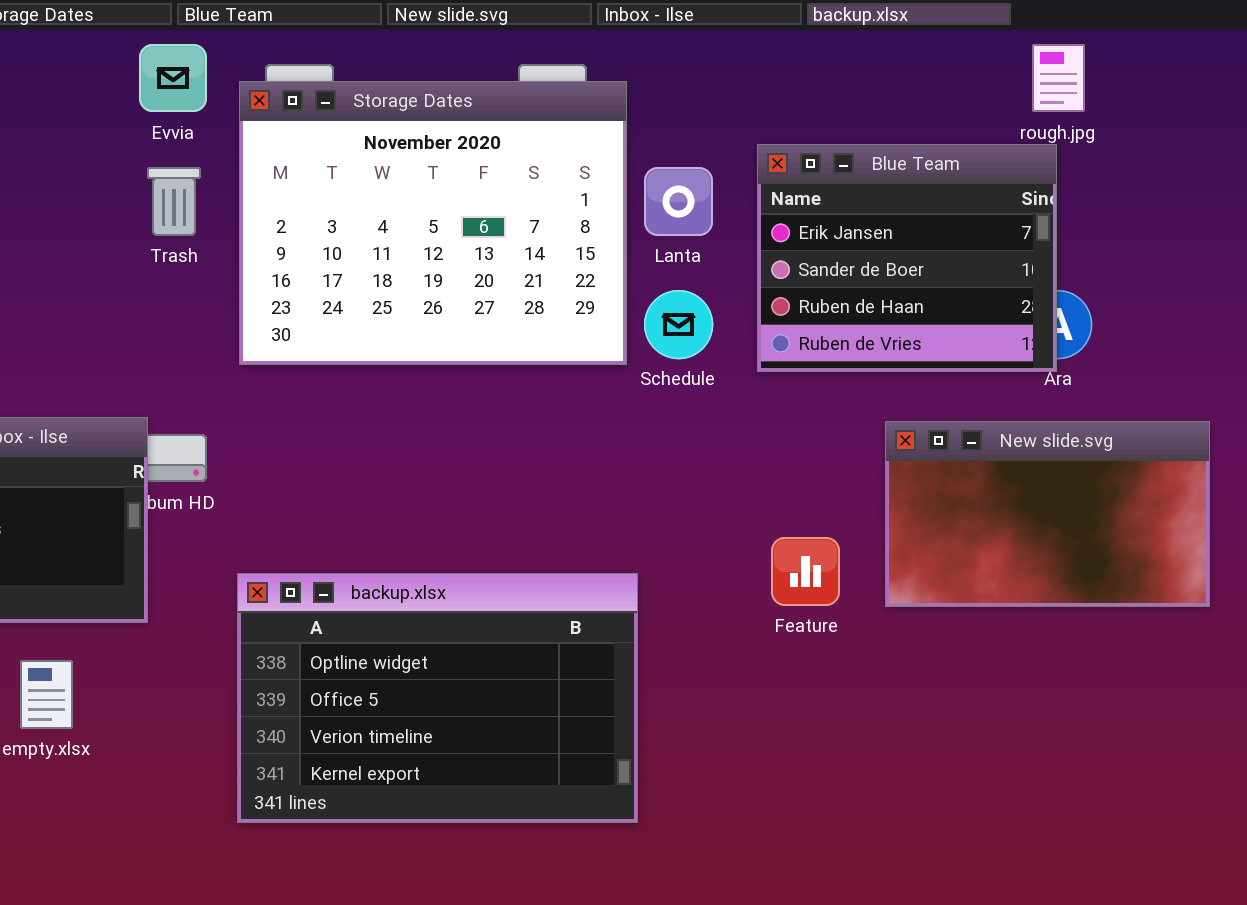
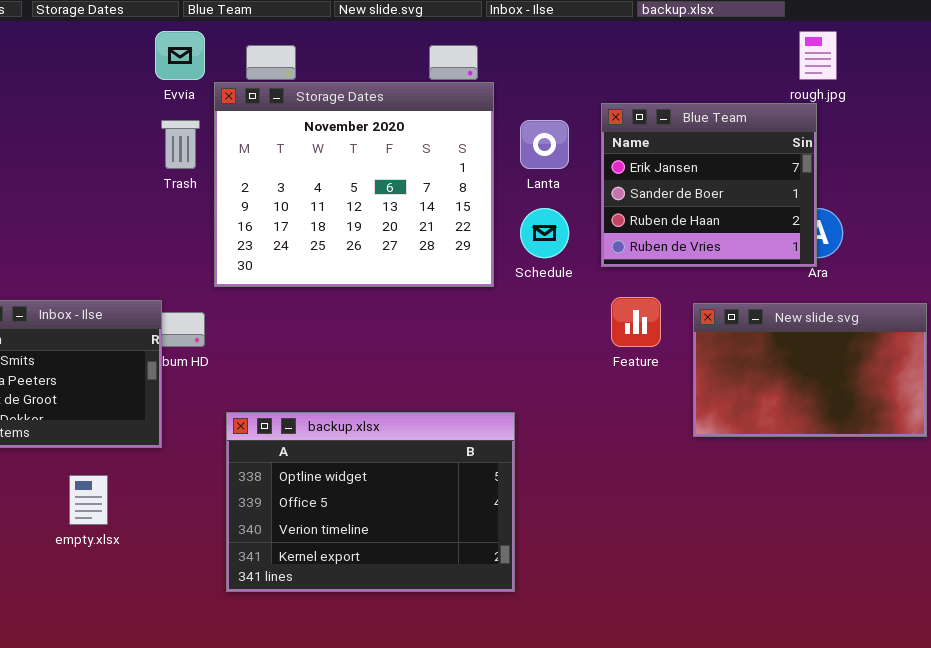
Storage Dates: [239,81,627,365] -> [214,82,494,287], moved
Feature: [771,537,840,606] -> [611,297,661,347], moved

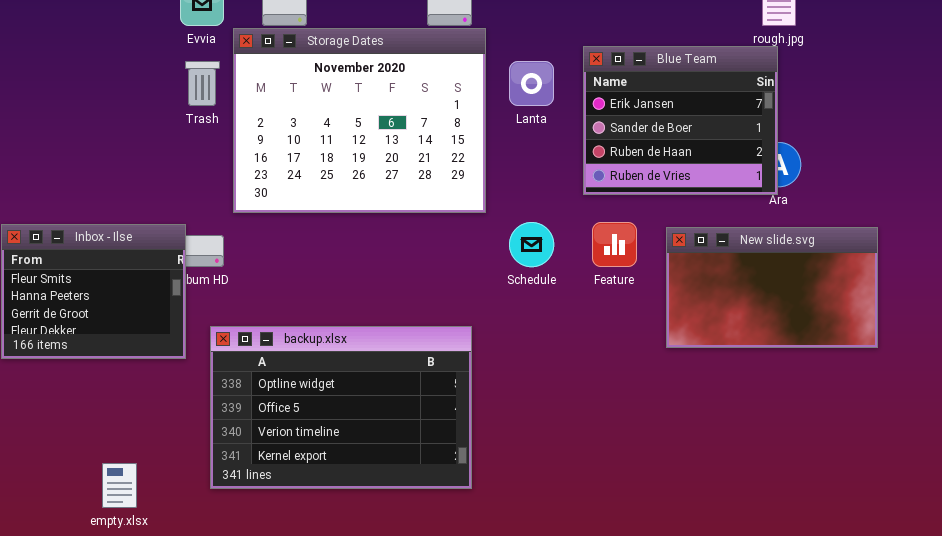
Schedule: [520,208,569,258] -> [509,222,554,267], moved
backup.xlsx: [226,412,515,592] -> [210,326,472,489], moved
empty.xlsx: [69,475,108,525] -> [102,463,137,508], moved

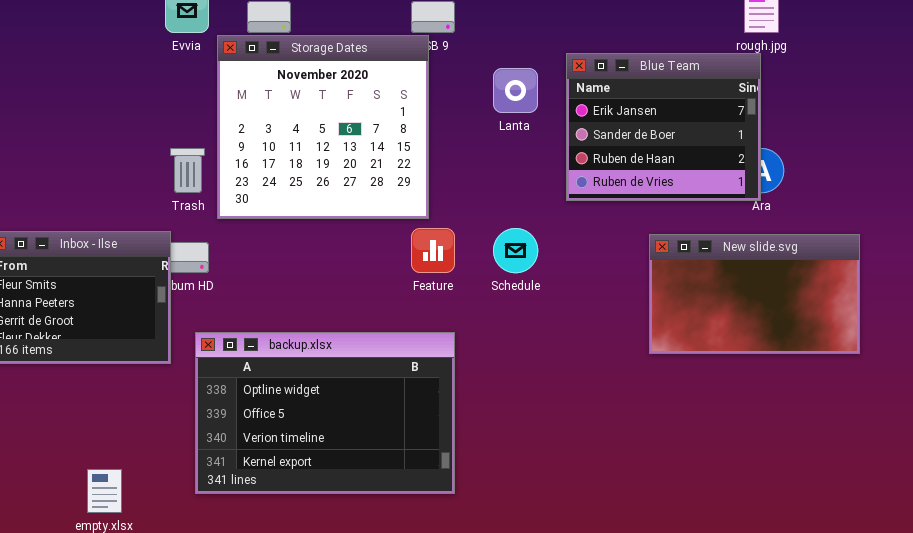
Storage Dates: [233,28,486,213] -> [217,35,429,219], resized
Trash: [185,61,220,106] -> [170,148,205,193], moved
Feature: [592,222,637,267] -> [411,228,455,273], moved

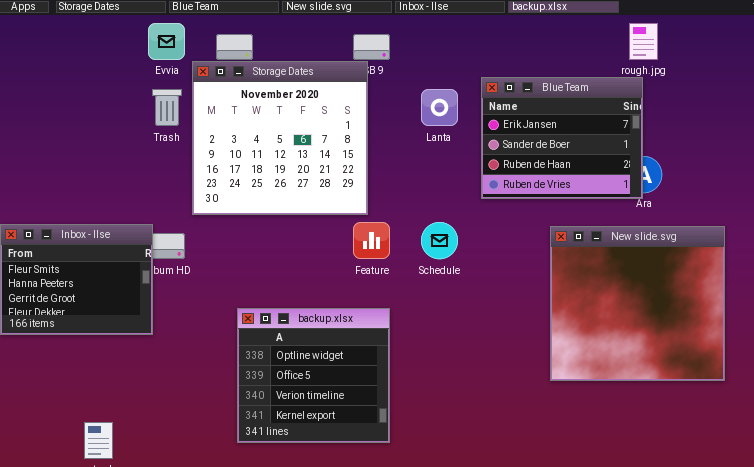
Trash: [170,148,205,193] -> [152,89,182,126], moved
New slide.svg: [649,234,860,354] -> [550,226,725,381], resized
backup.xlsx: [195,332,455,494] -> [237,308,390,443], resized

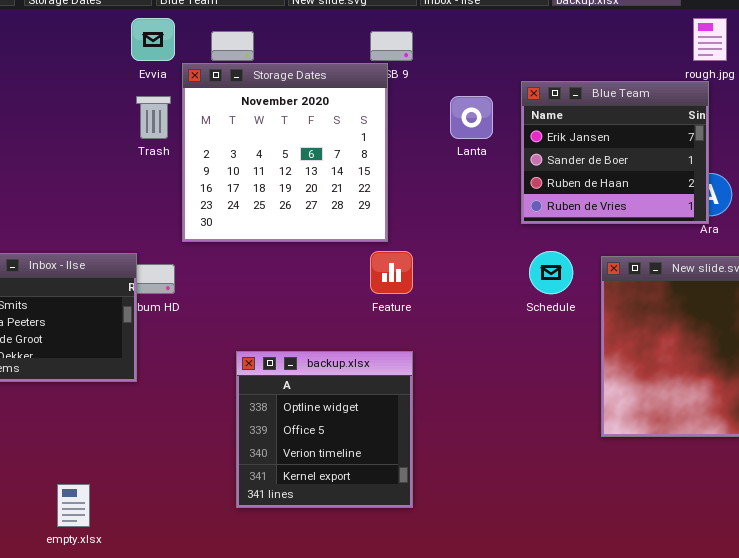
Schedule: [421,222,458,259] -> [529,251,573,294], moved

